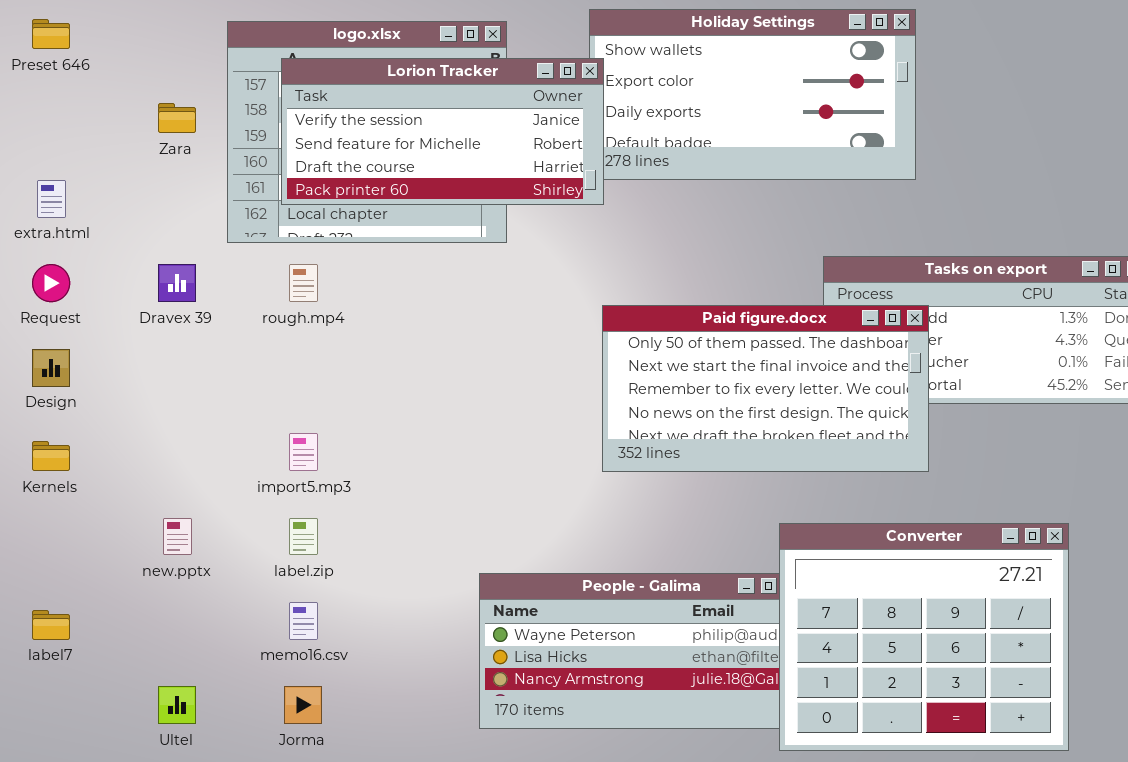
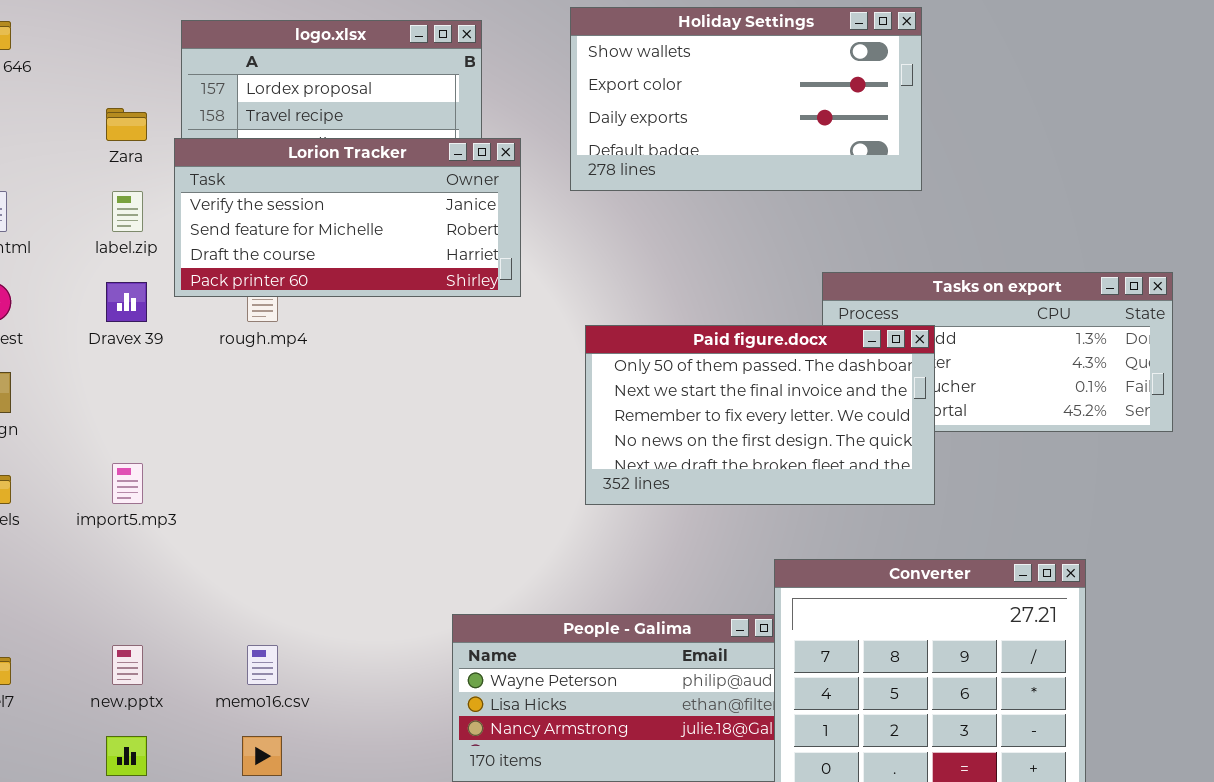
Lorion Tracker: [281,58,604,205] -> [174,138,521,297], moved
import5.mp3: [289,433,318,471] -> [112,463,143,504], moved
new.pptx: [163,518,192,555] -> [112,645,143,685], moved
label.zip: [289,518,318,555] -> [112,191,143,232], moved

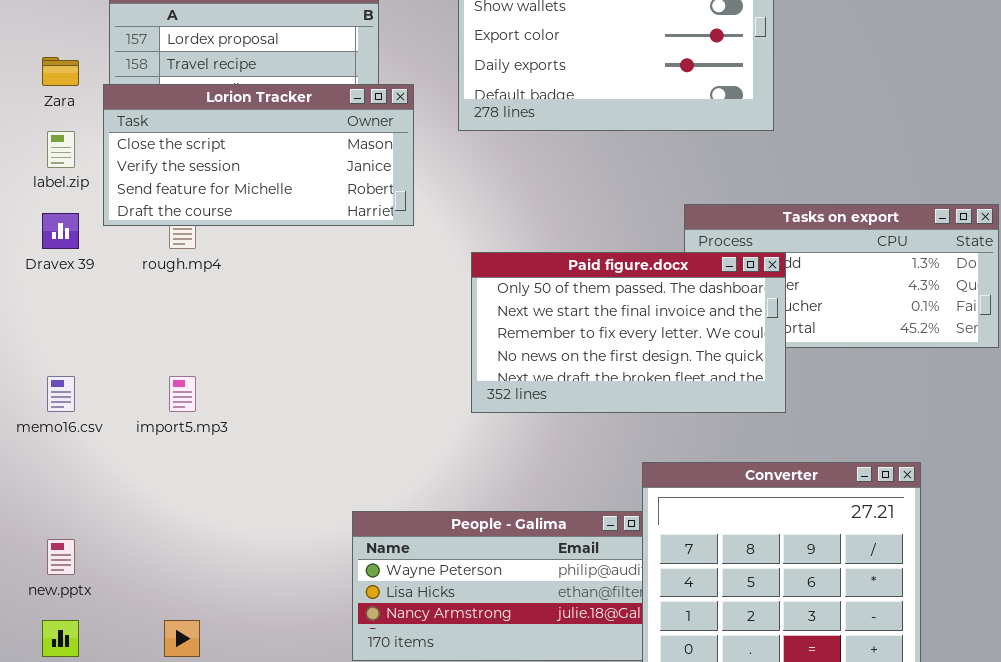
Lorion Tracker: [174,138,521,297] -> [103,84,414,226], scrolled up 1 row
import5.mp3: [112,463,143,504] -> [169,376,196,412], moved
memo16.csv: [247,645,278,685] -> [47,376,75,412], moved

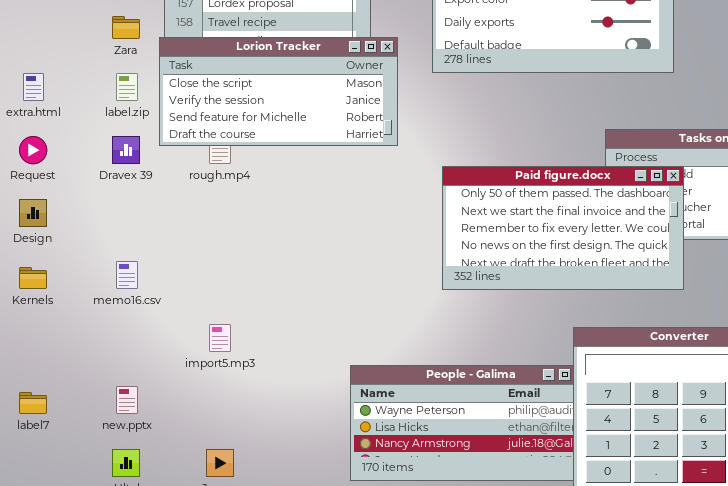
import5.mp3: [169,376,196,412] -> [209,324,231,352], moved

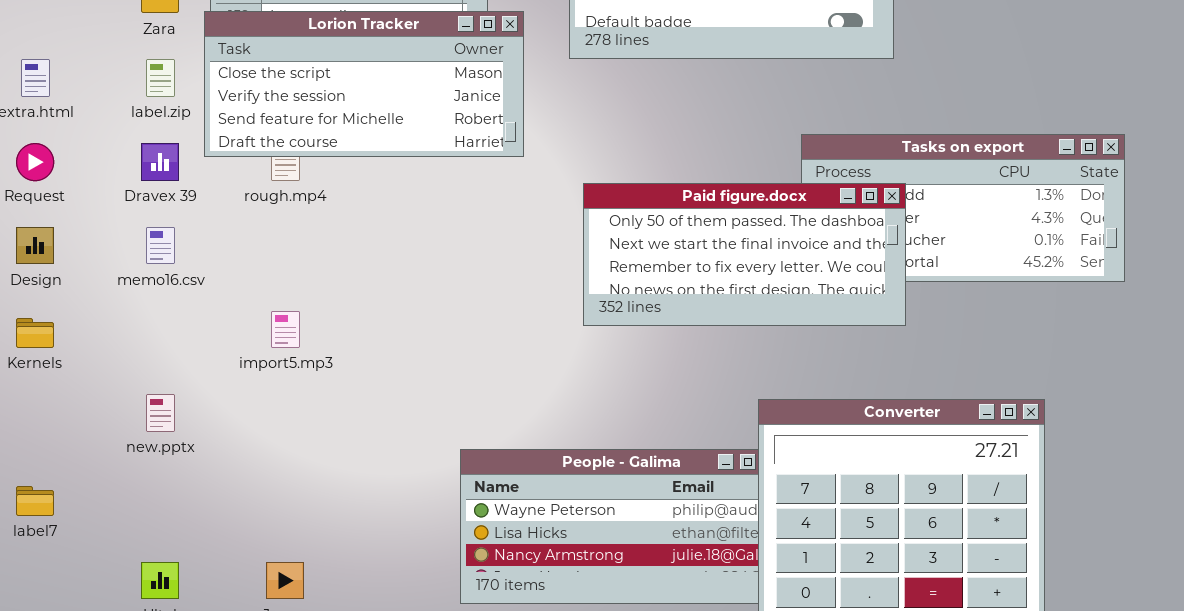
Paid figure.docx: [442,166,684,290] -> [583,183,906,326], resized
memo16.csv: [116,261,138,289] -> [146,227,175,264], moved
import5.mp3: [209,324,231,352] -> [271,311,300,348], moved
new.pptx: [116,386,138,414] -> [146,394,175,432], moved

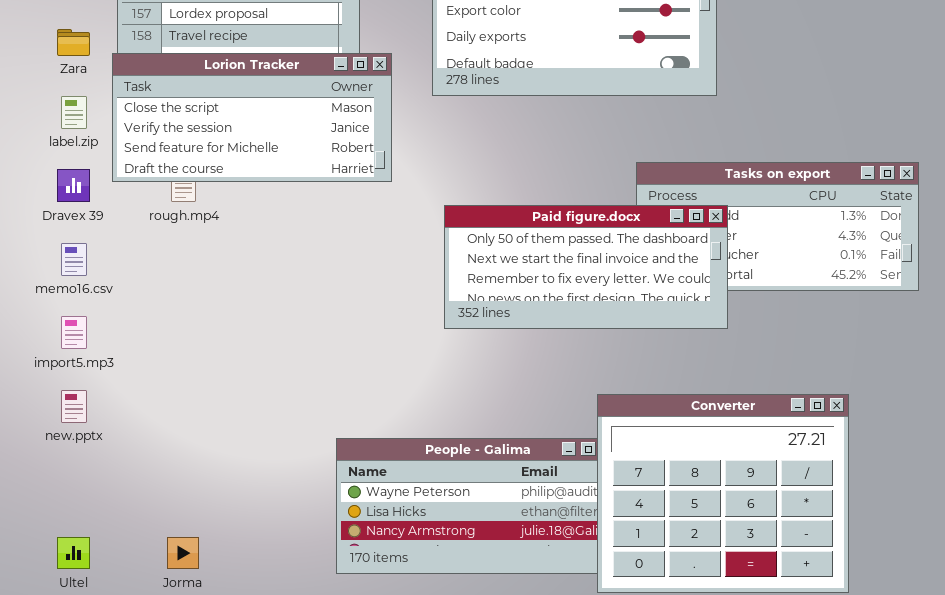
import5.mp3: [271,311,300,348] -> [61,316,87,349], moved

